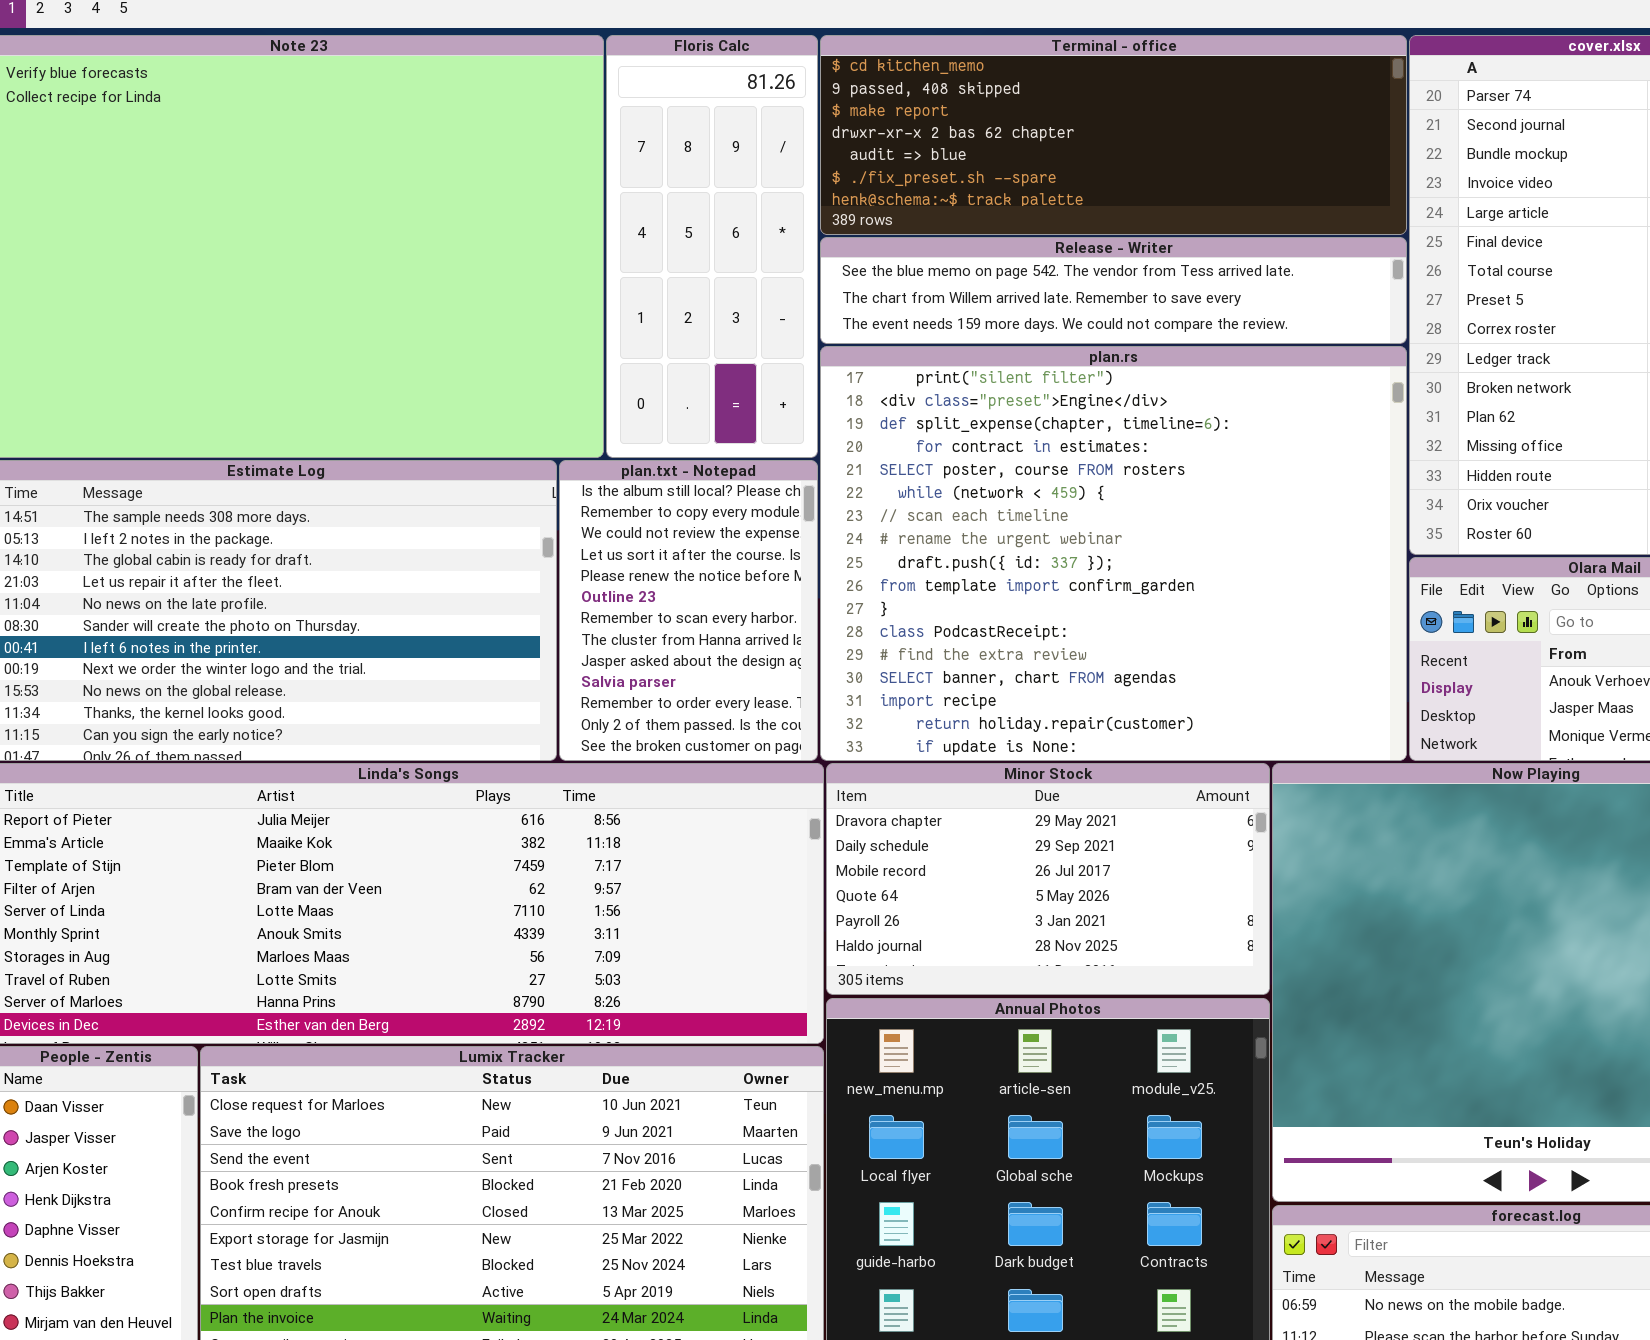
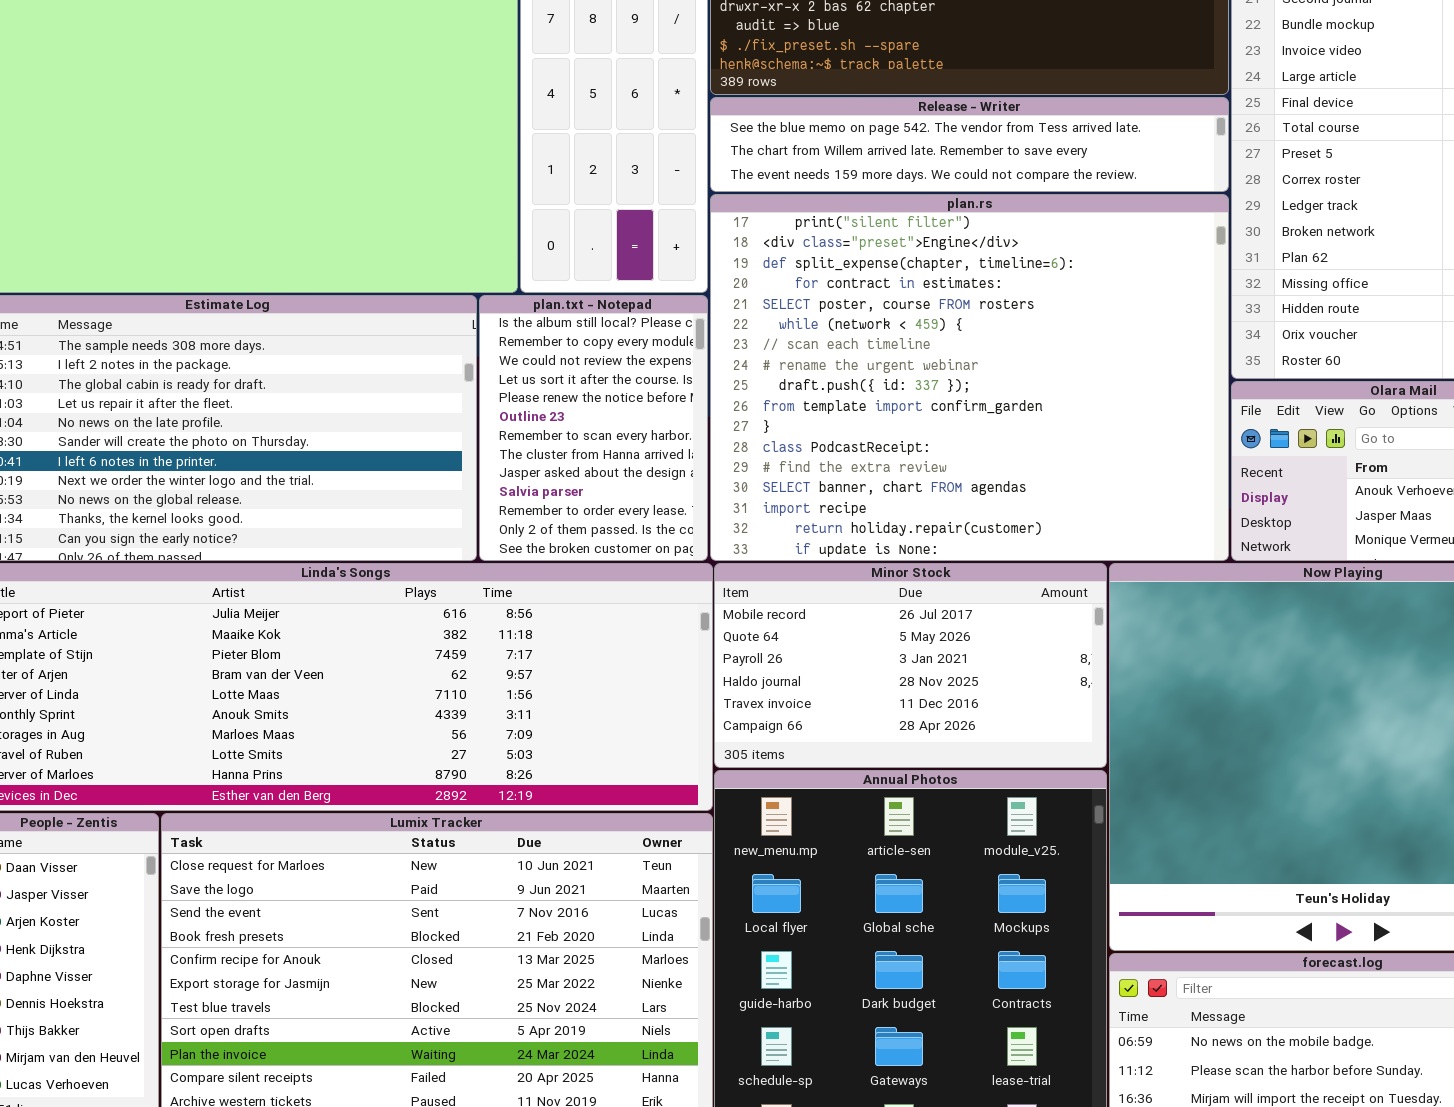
Minor Stock: [826,763,1270,995] -> [714,563,1107,768], scrolled down 2 rows

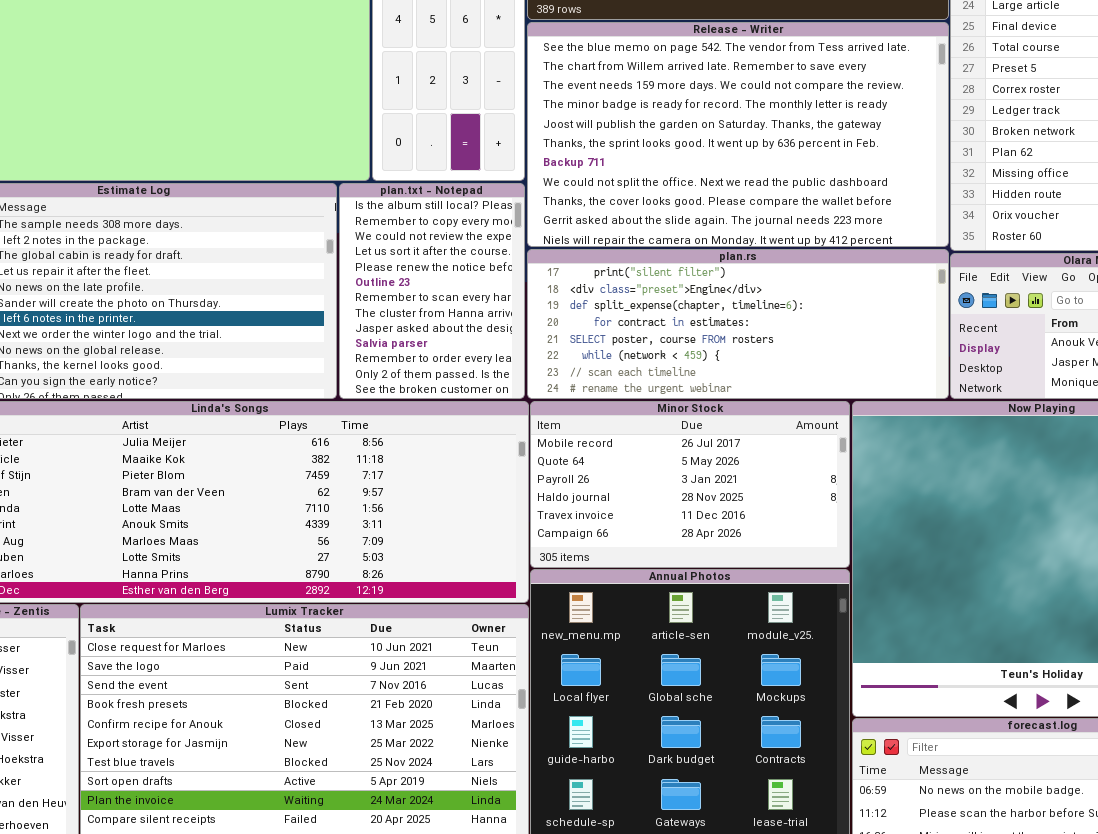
Release - Writer: [710,97,1229,192] -> [527,22,949,247], resized
plan.rs: [710,194,1229,561] -> [527,249,949,399], resized

